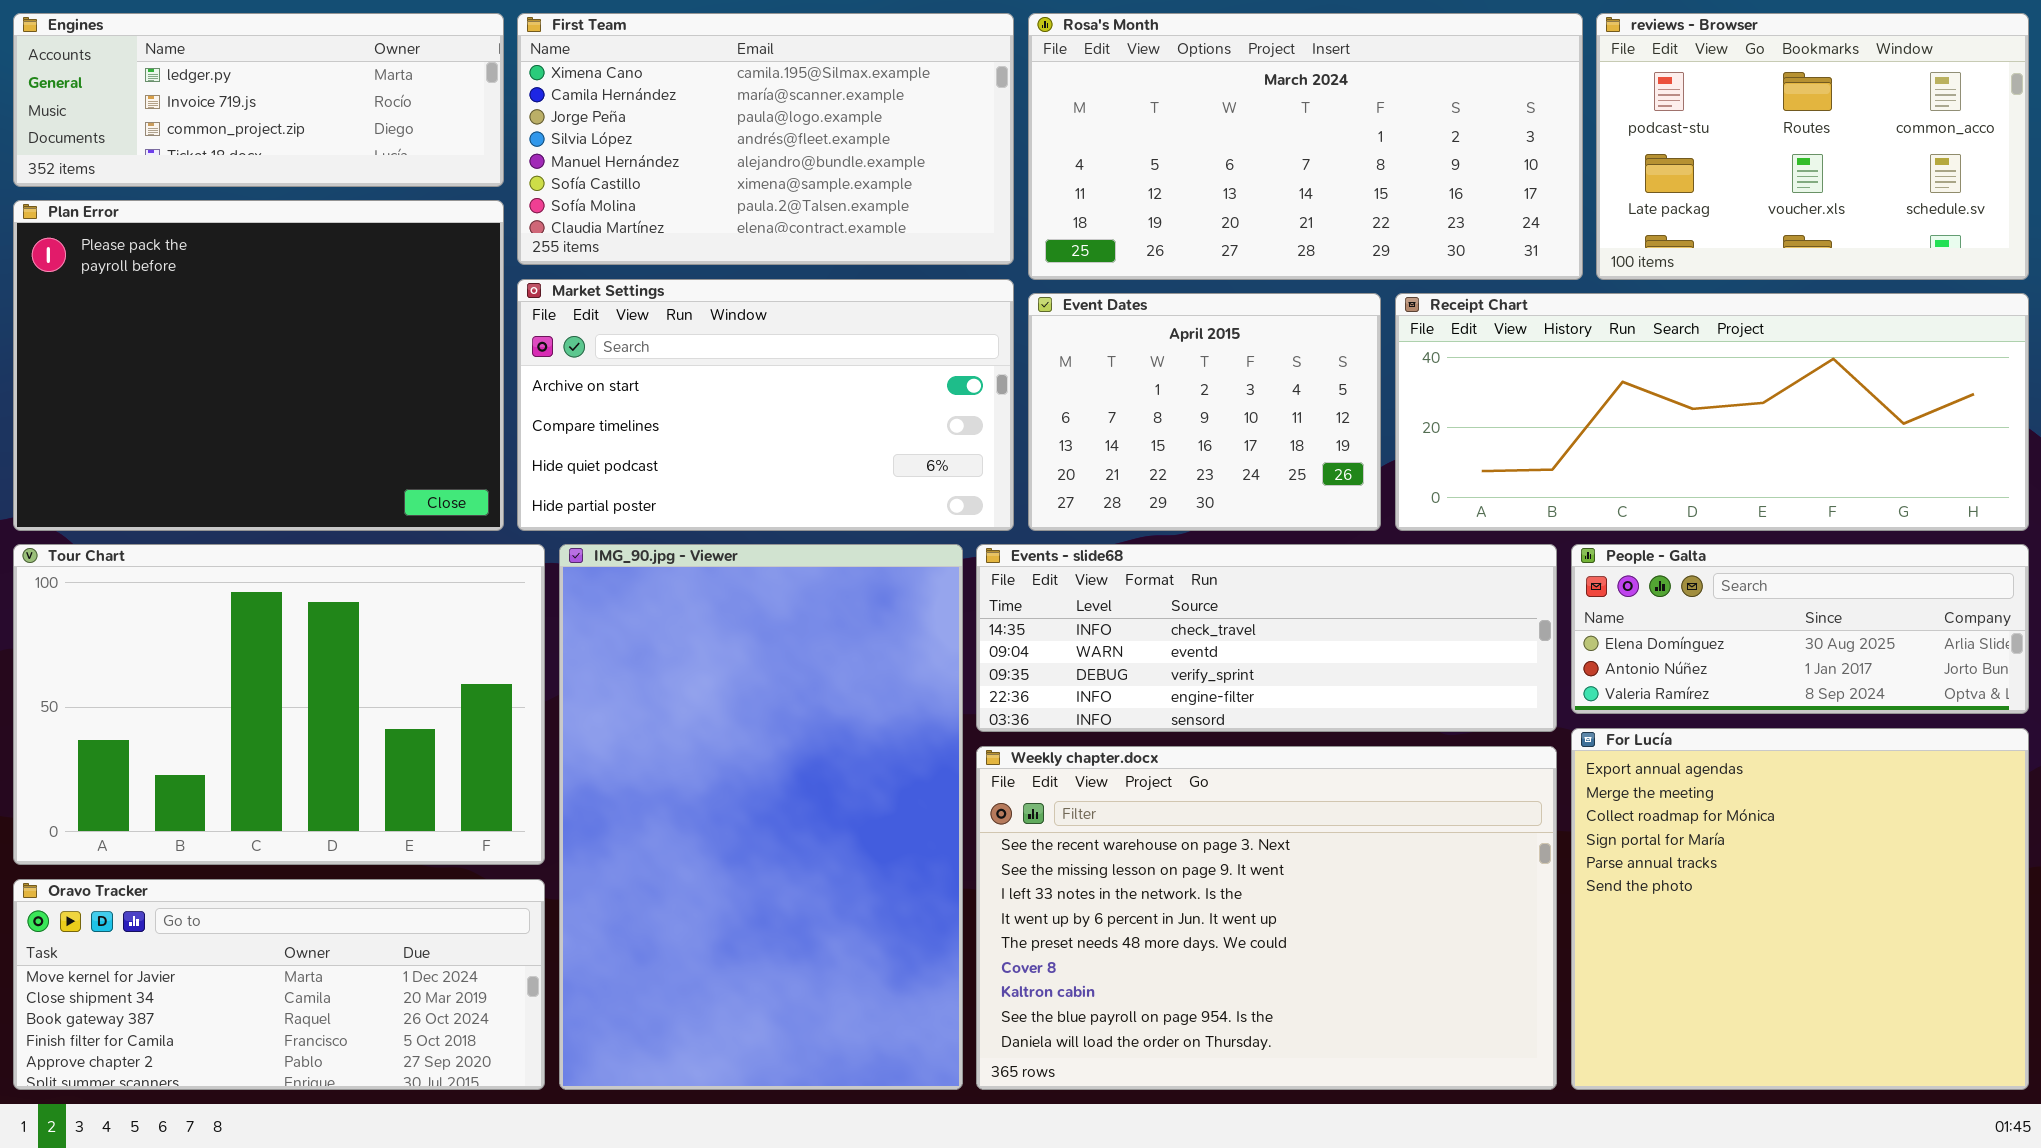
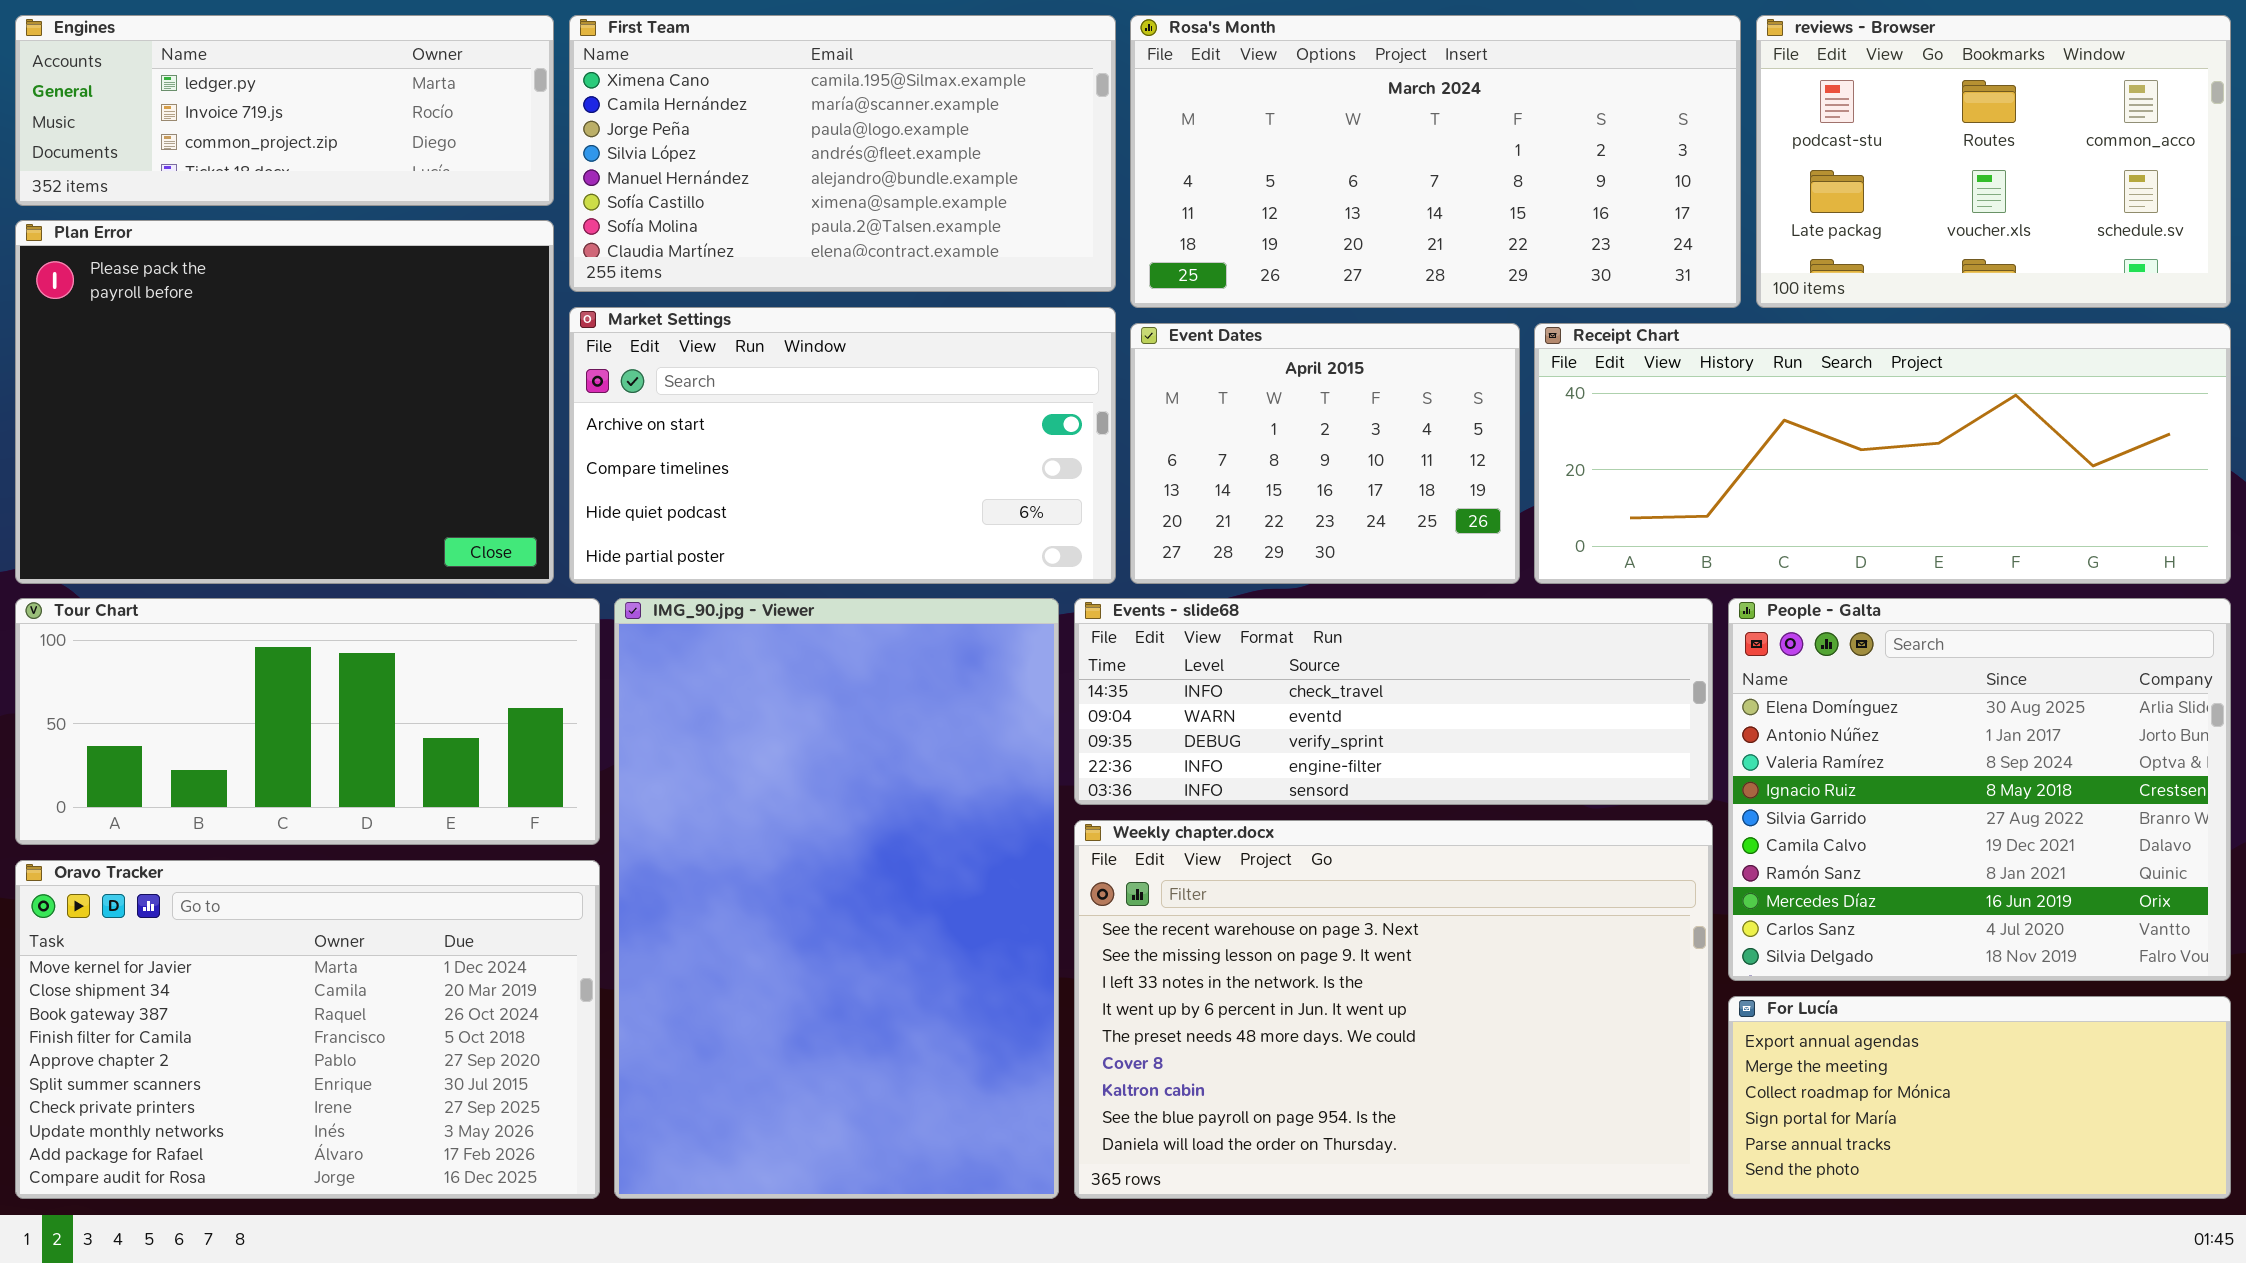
Tour Chart: [13,544,545,865] -> [15,598,600,845], resized
People - Galta: [1571,544,2029,714] -> [1728,598,2231,981], resized
For Lucía: [1571,728,2029,1090] -> [1728,996,2231,1199], resized
Oravo Tracker: [13,879,545,1090] -> [15,860,600,1199], resized

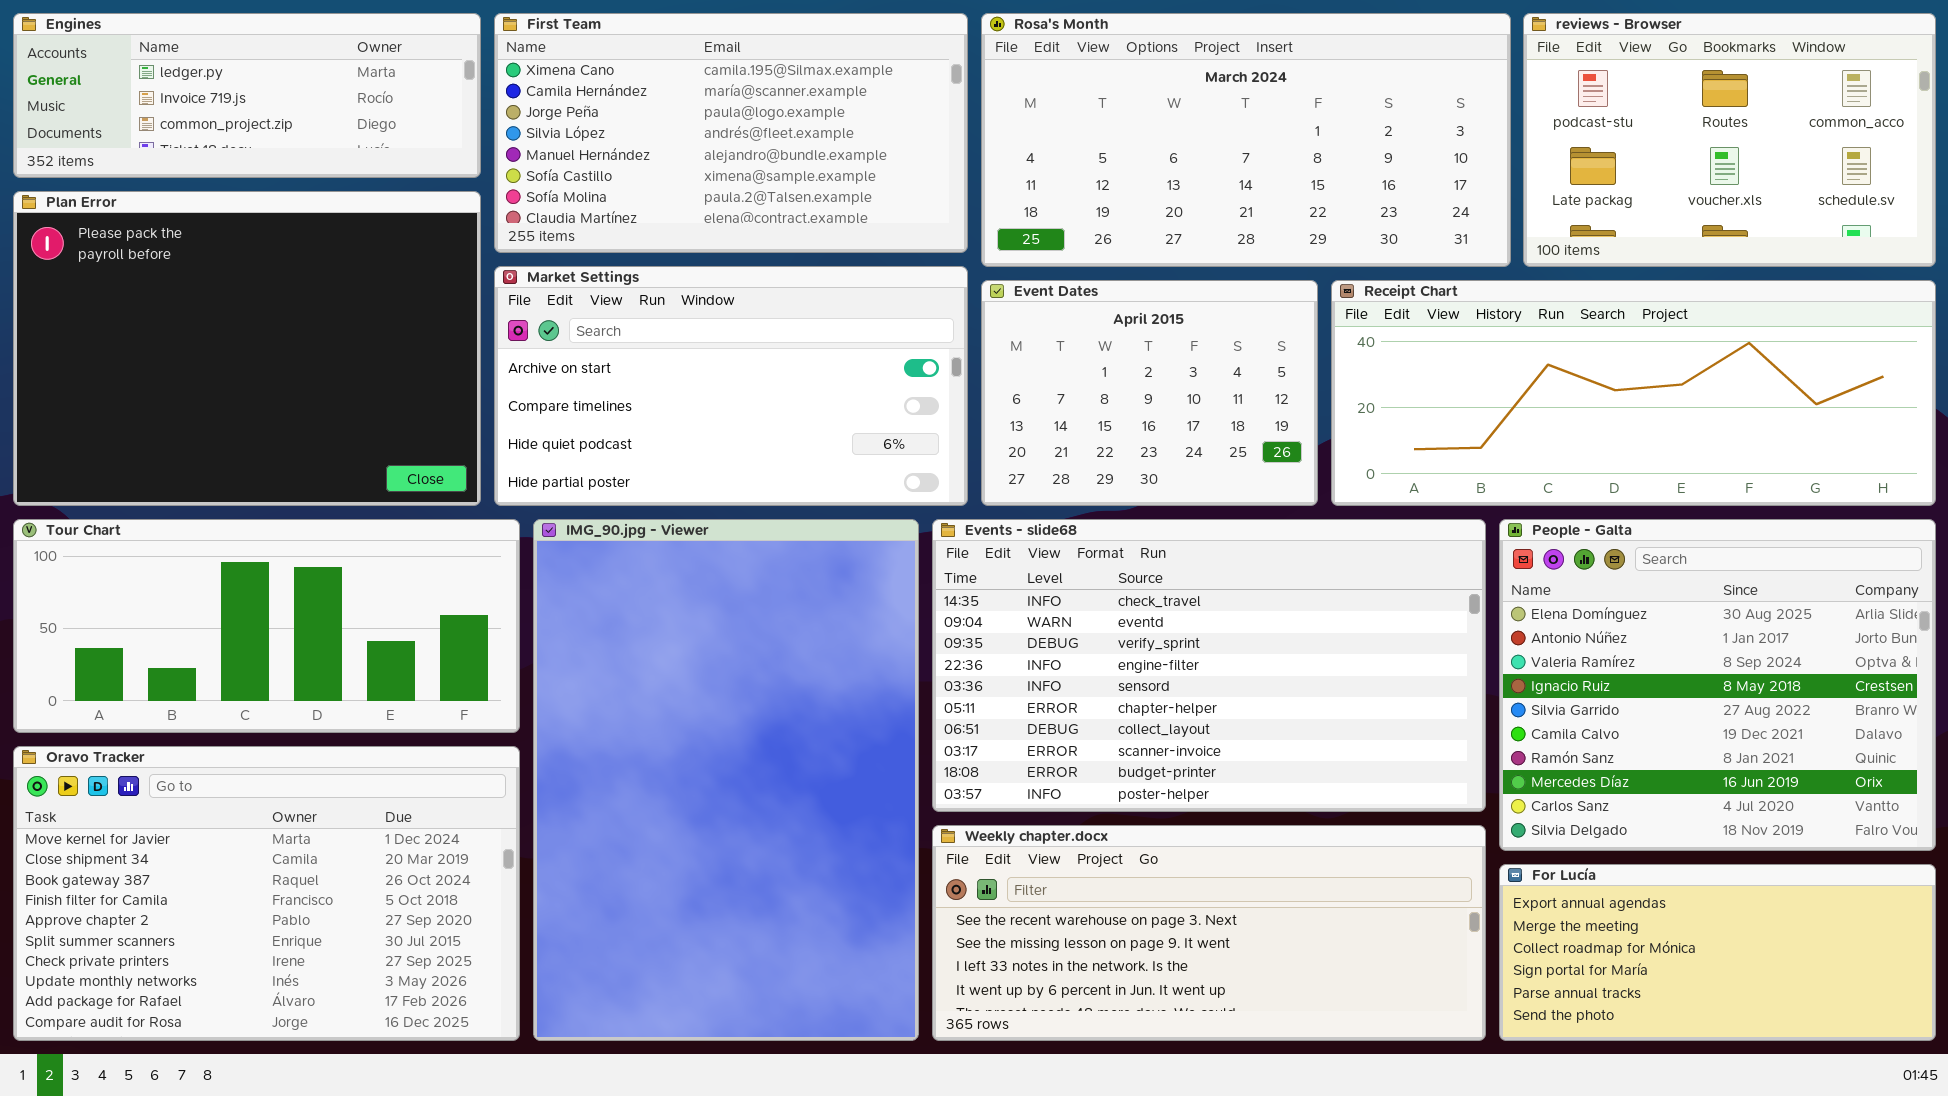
Events - slide68: [1074,598,1713,805] -> [932,519,1486,812], resized
Weekly chapter.docx: [1074,820,1713,1199] -> [932,825,1486,1041], resized

